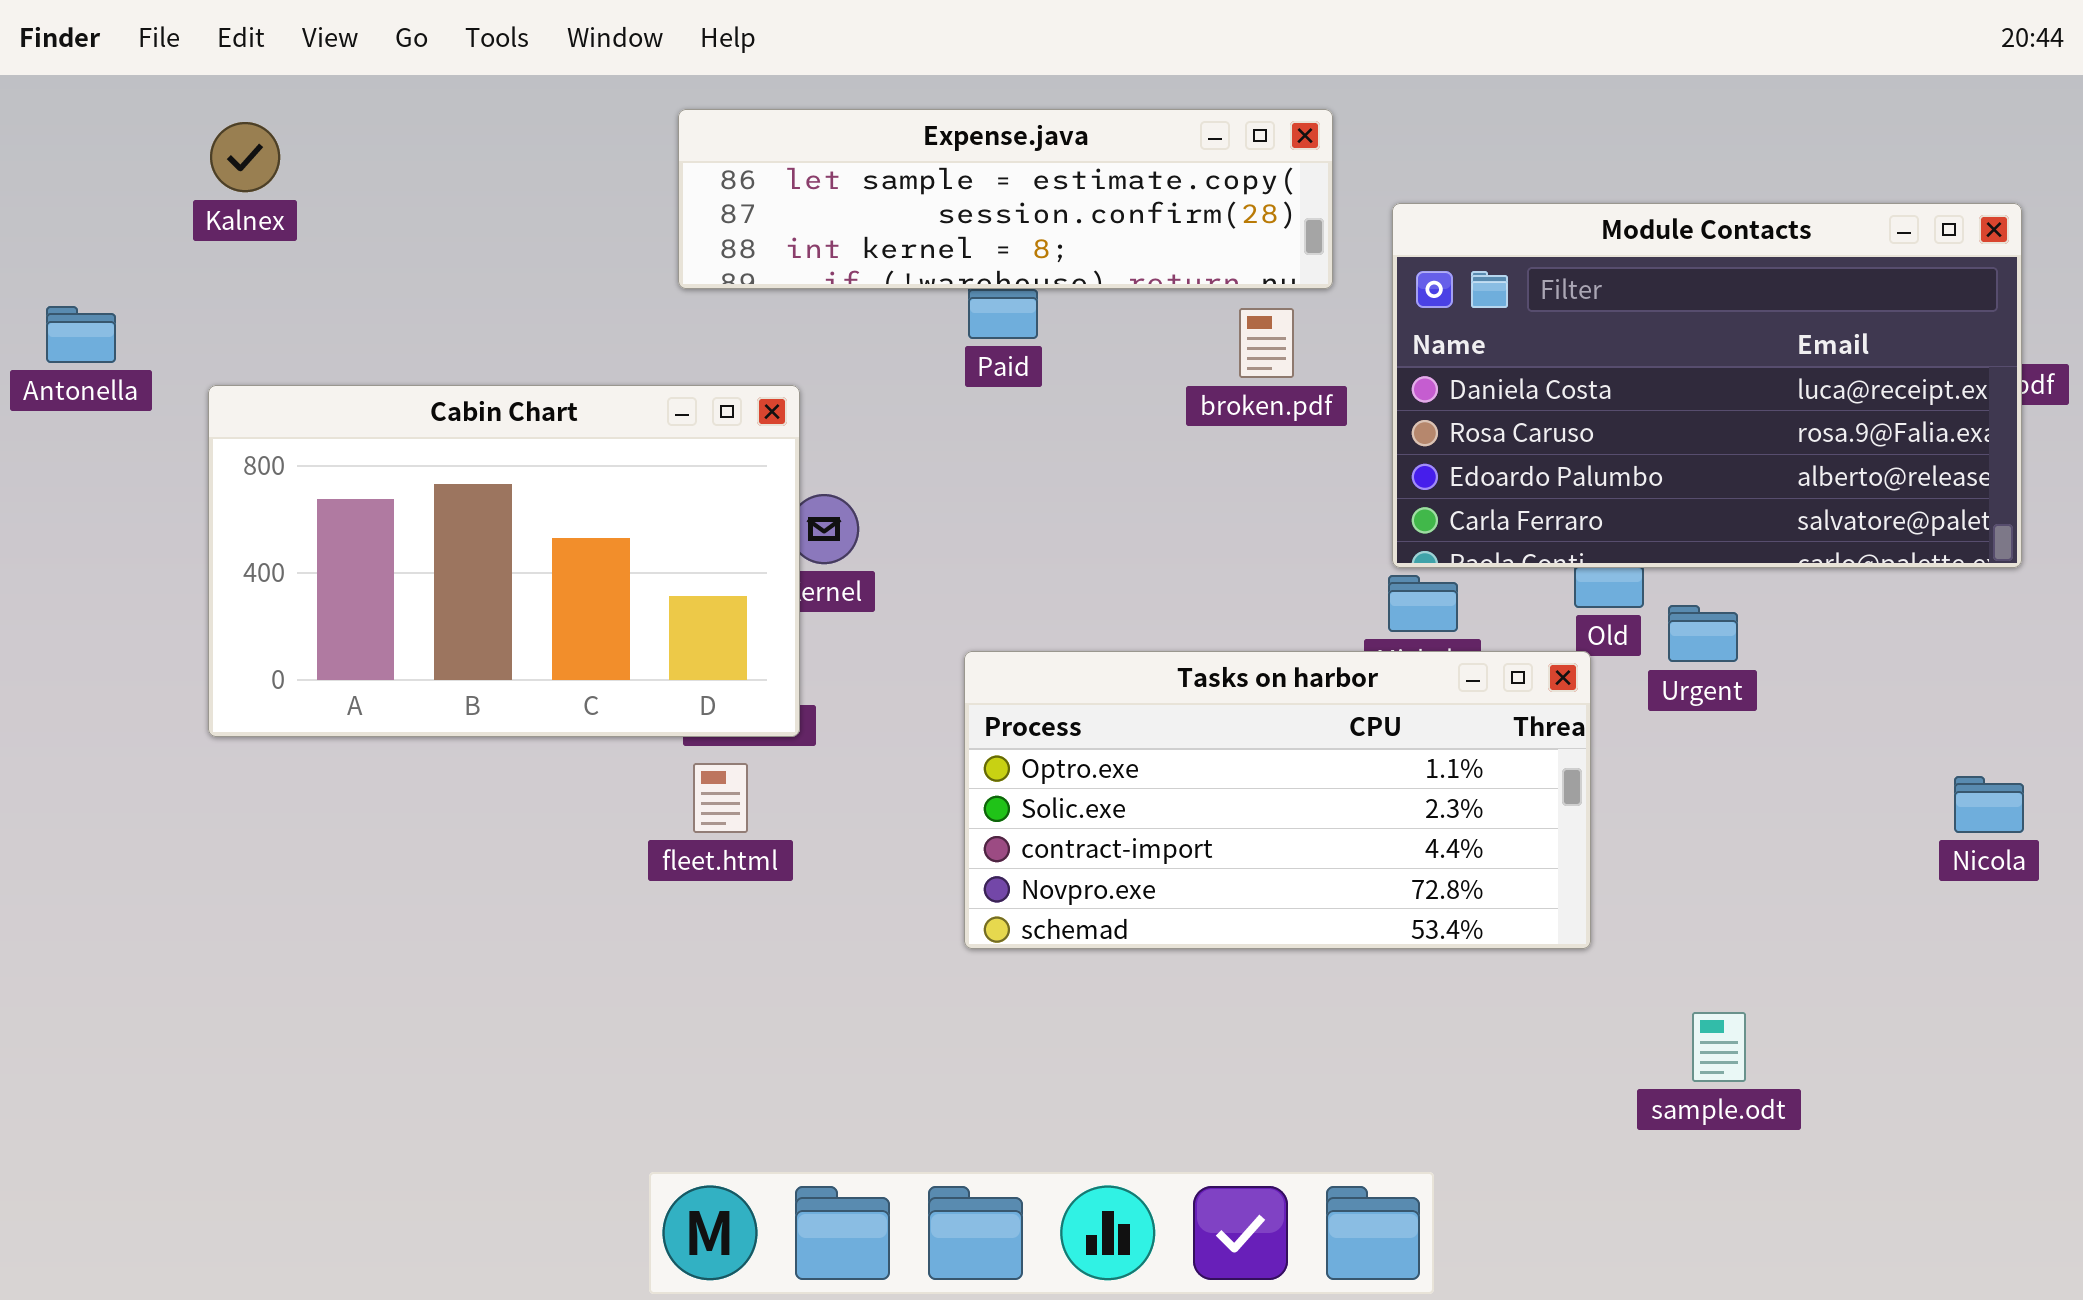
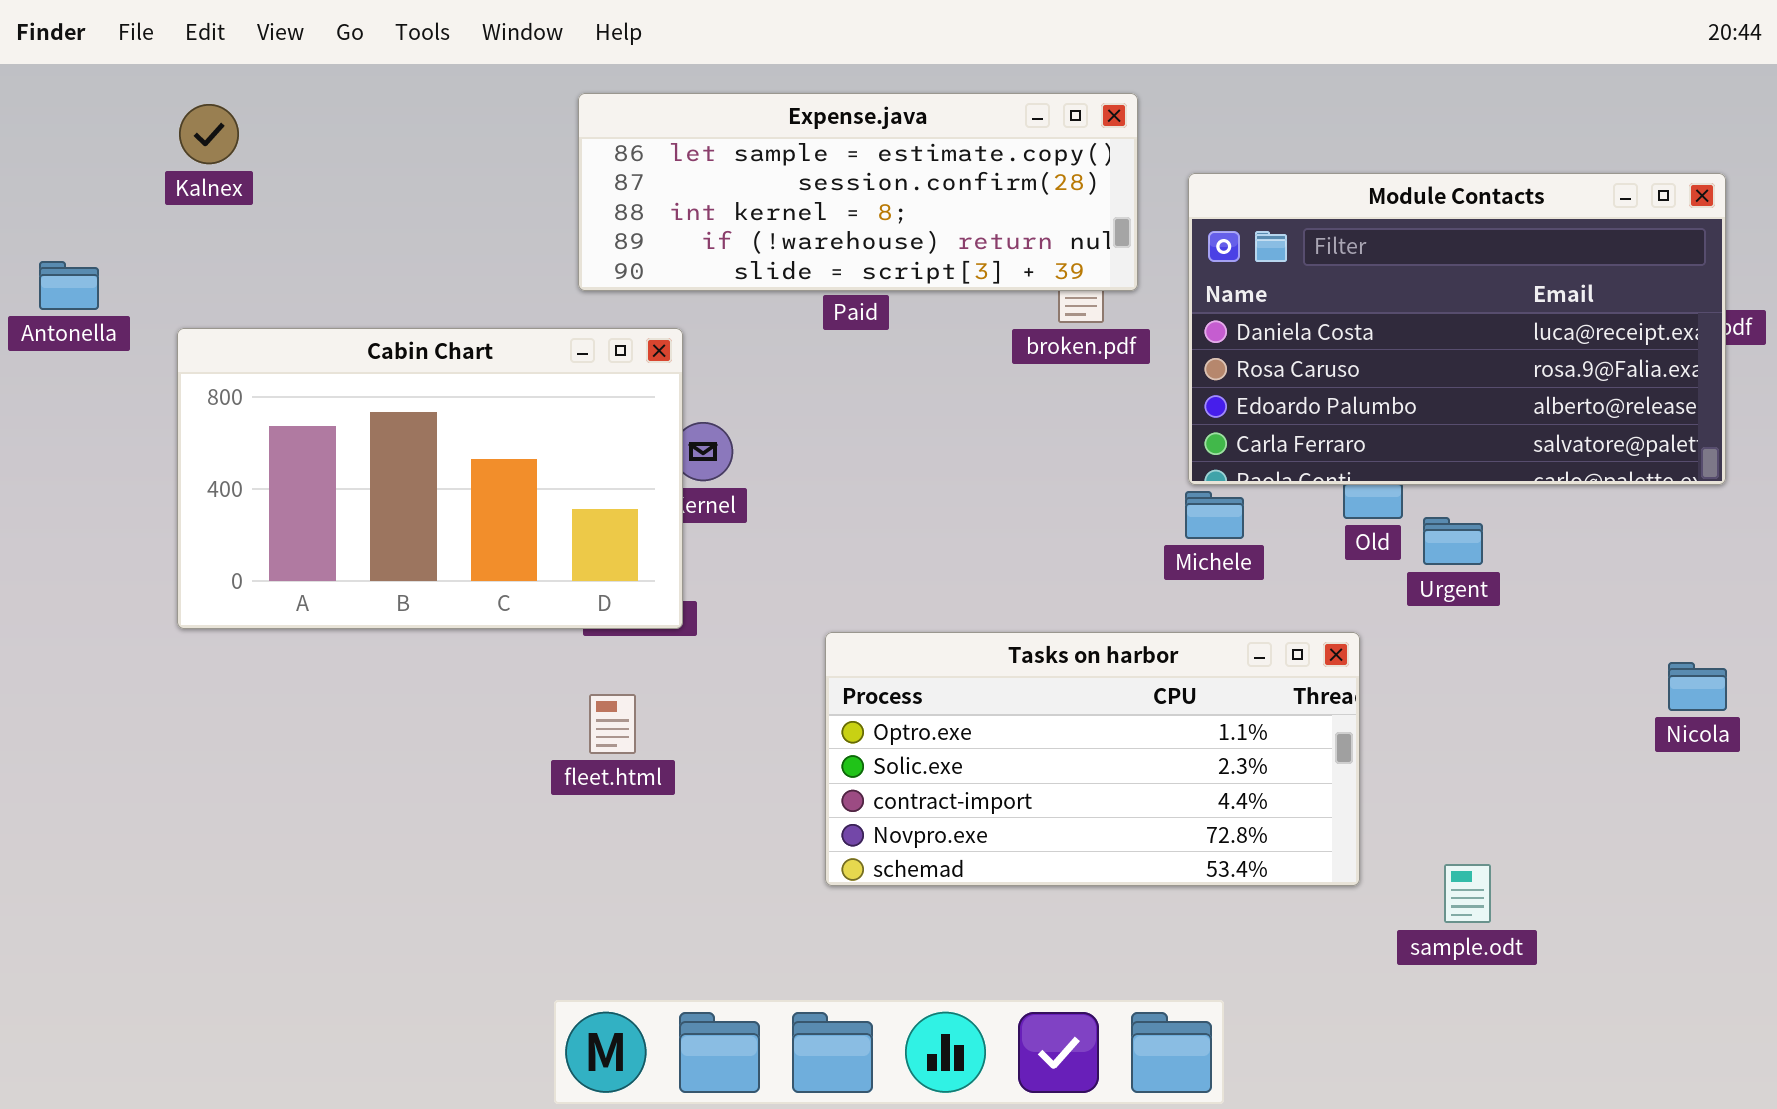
Expense.java: [678,109,1333,289] -> [578,93,1138,291], resized
Tasks on harbor: [964,651,1591,949] -> [825,632,1360,886], moved
fleet.html: [693,763,748,833] -> [589,694,636,754], moved

